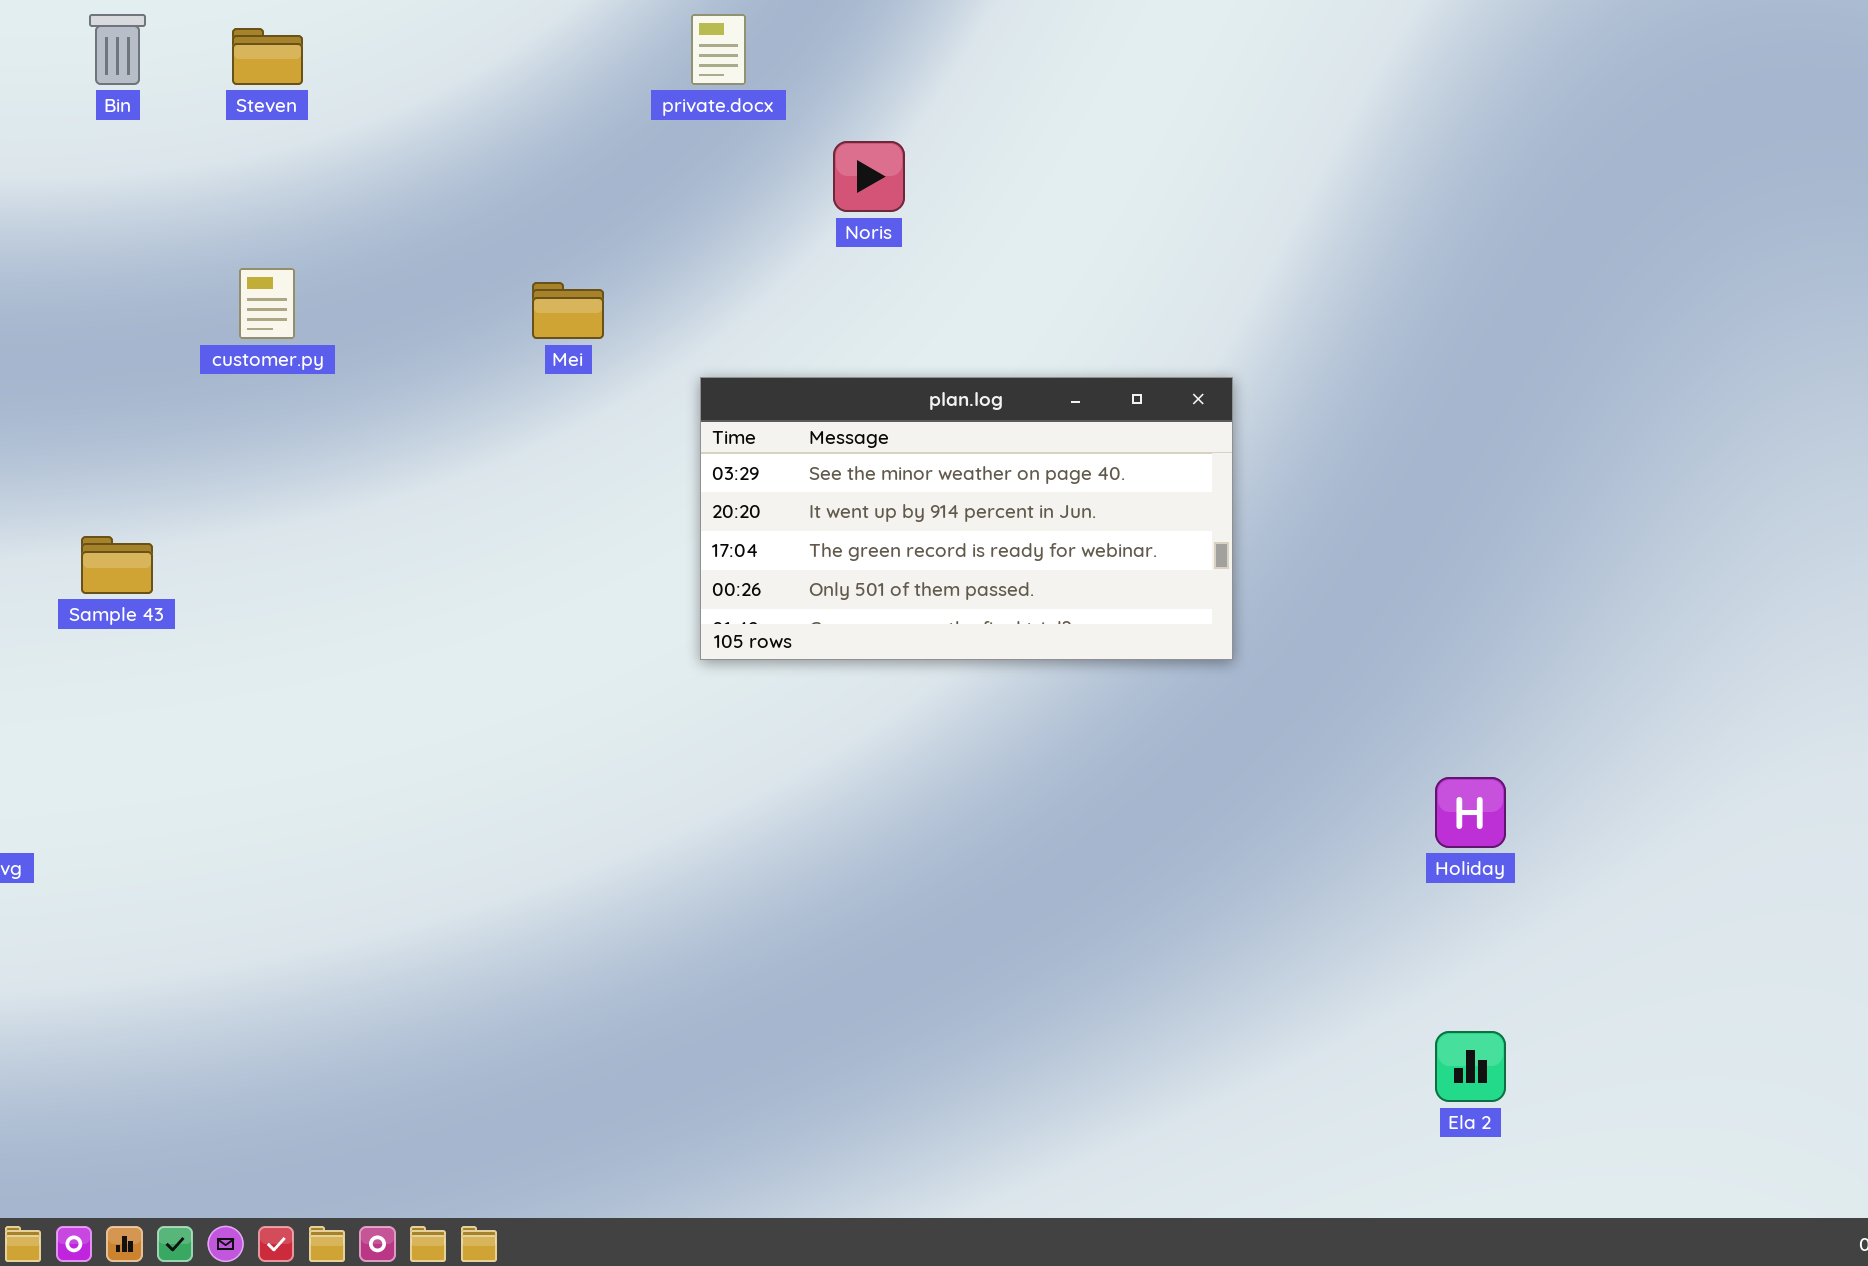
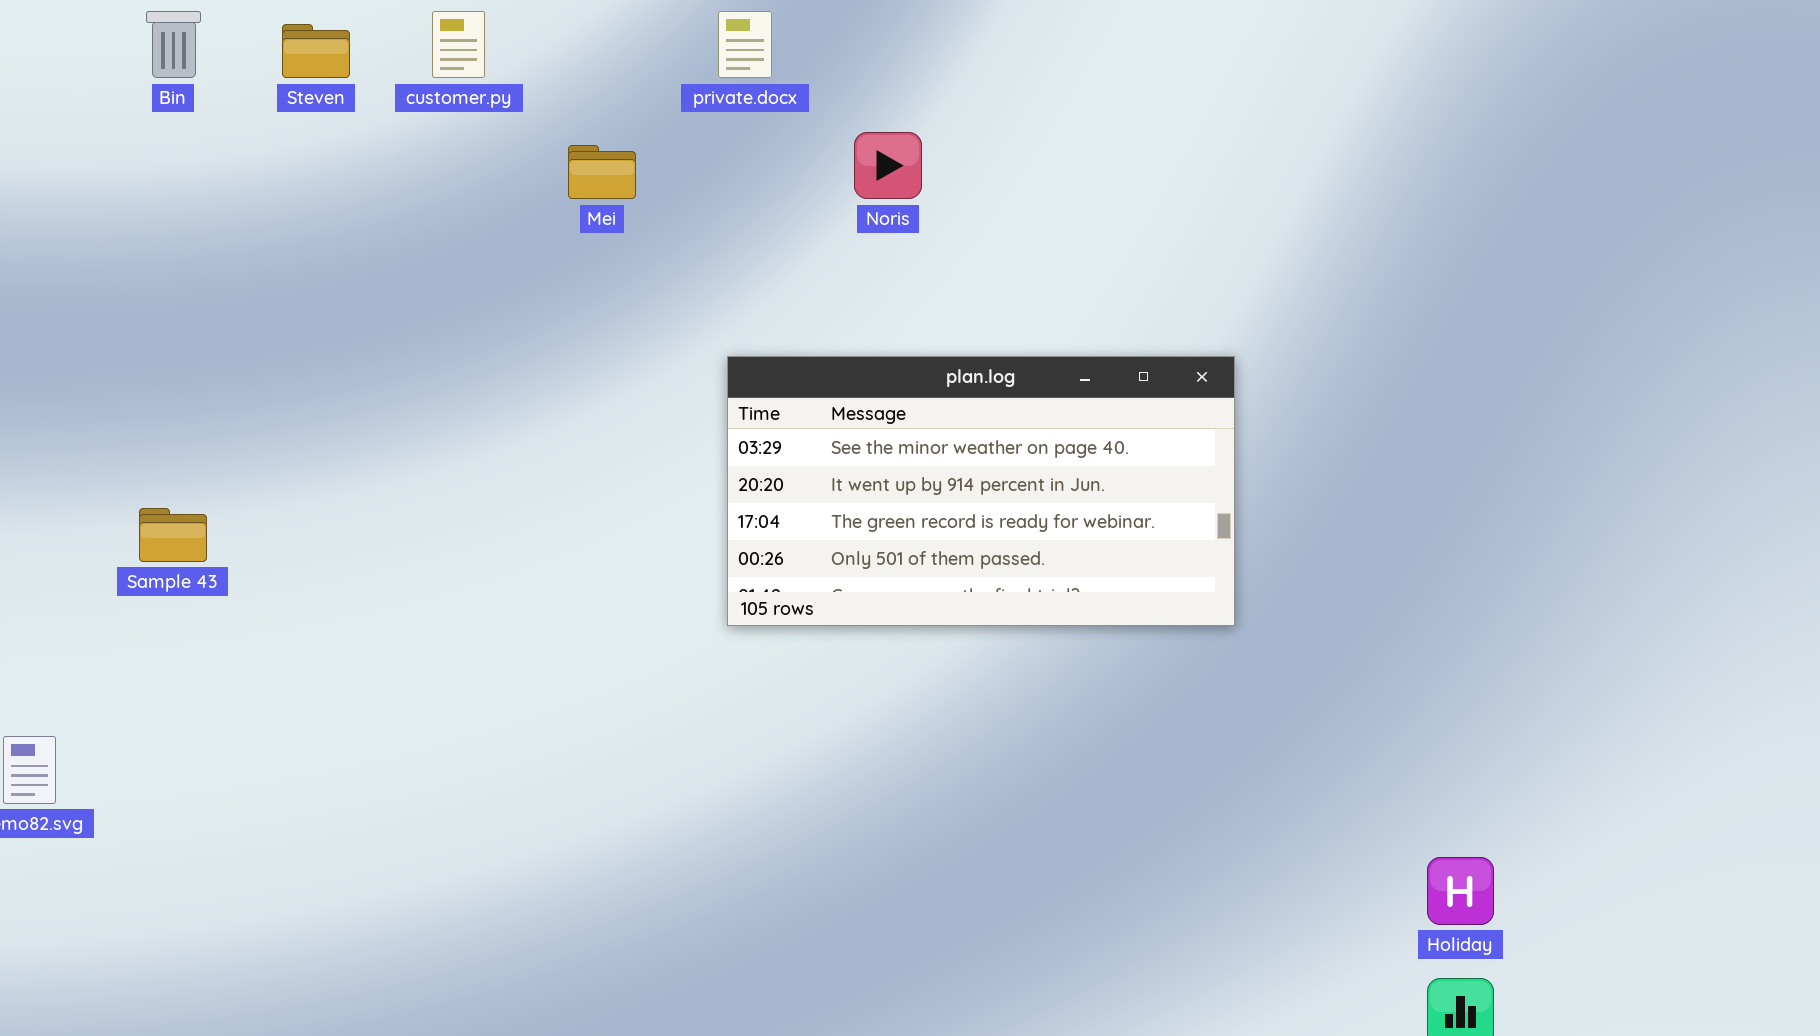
customer.py: [239,268,295,339] -> [432,11,485,78], moved
Mei: [532,282,604,339] -> [568,145,636,199], moved
Holiday: [1435,777,1506,848] -> [1427,857,1494,925], moved

